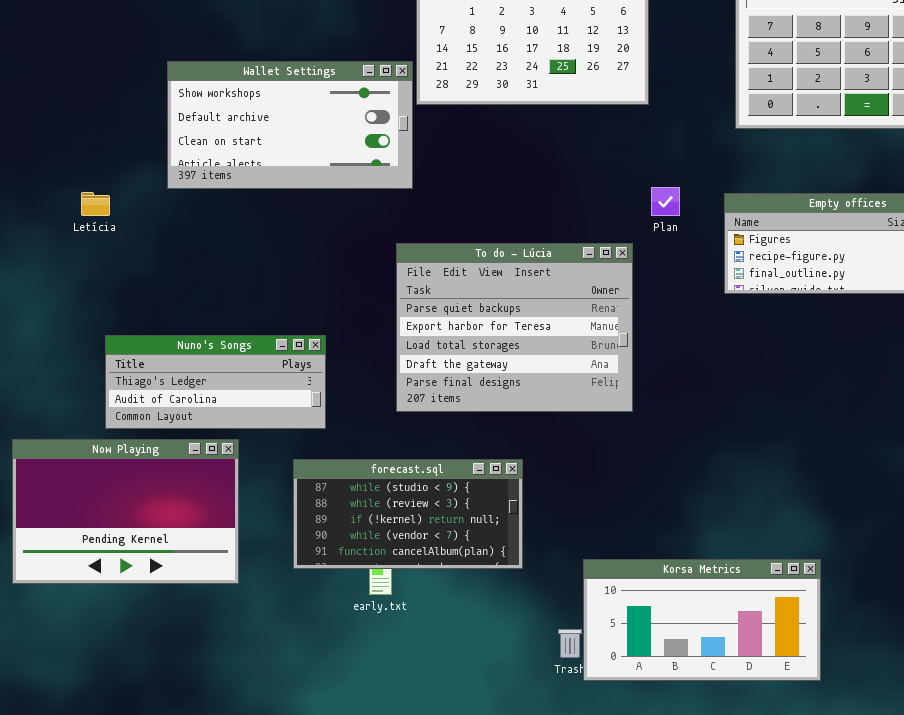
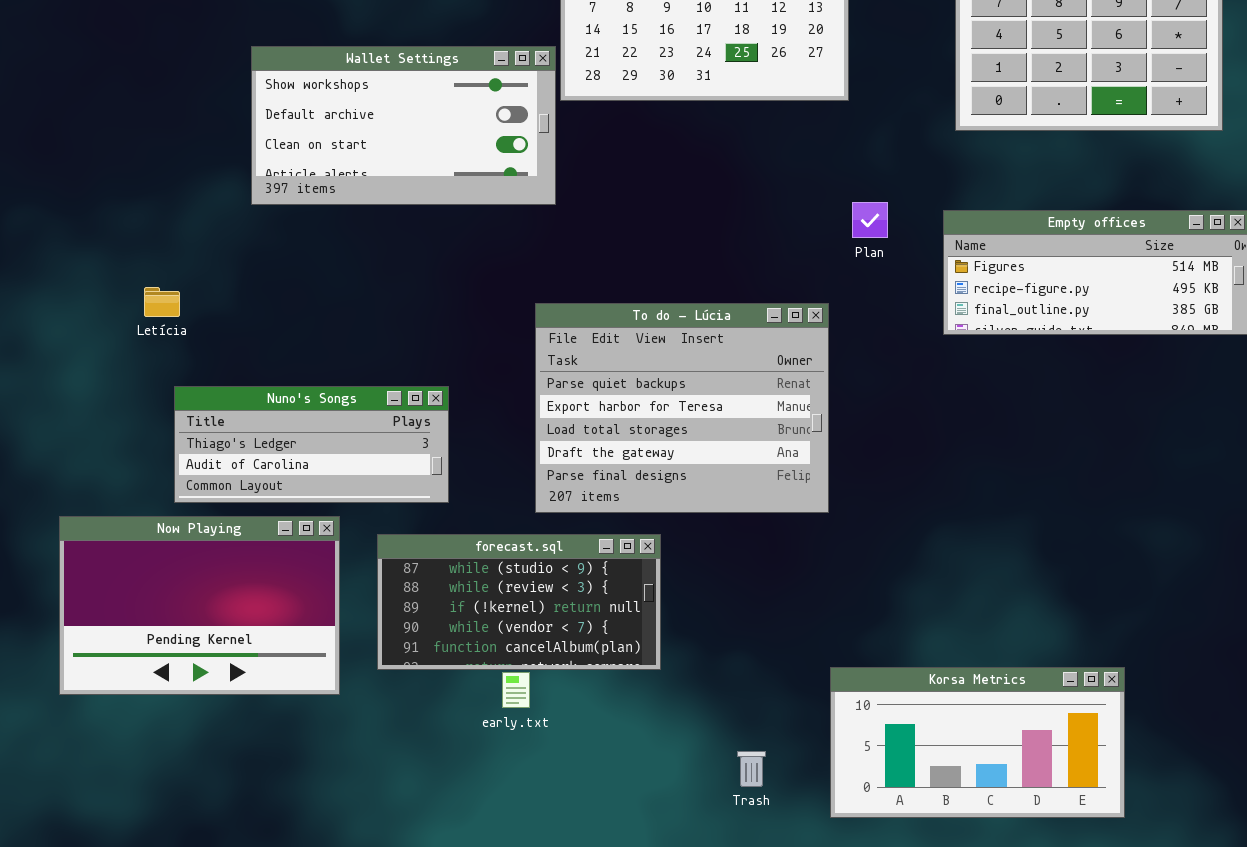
Letícia: [81,192,110,216] -> [144,287,180,317], moved
To do - Lúcia: [396,243,633,412] -> [535,303,829,513], moved
forecast.sql: [293,459,523,569] -> [377,534,661,670], moved
Korsa Metrics: [583,559,821,681] -> [830,667,1125,818], moved

